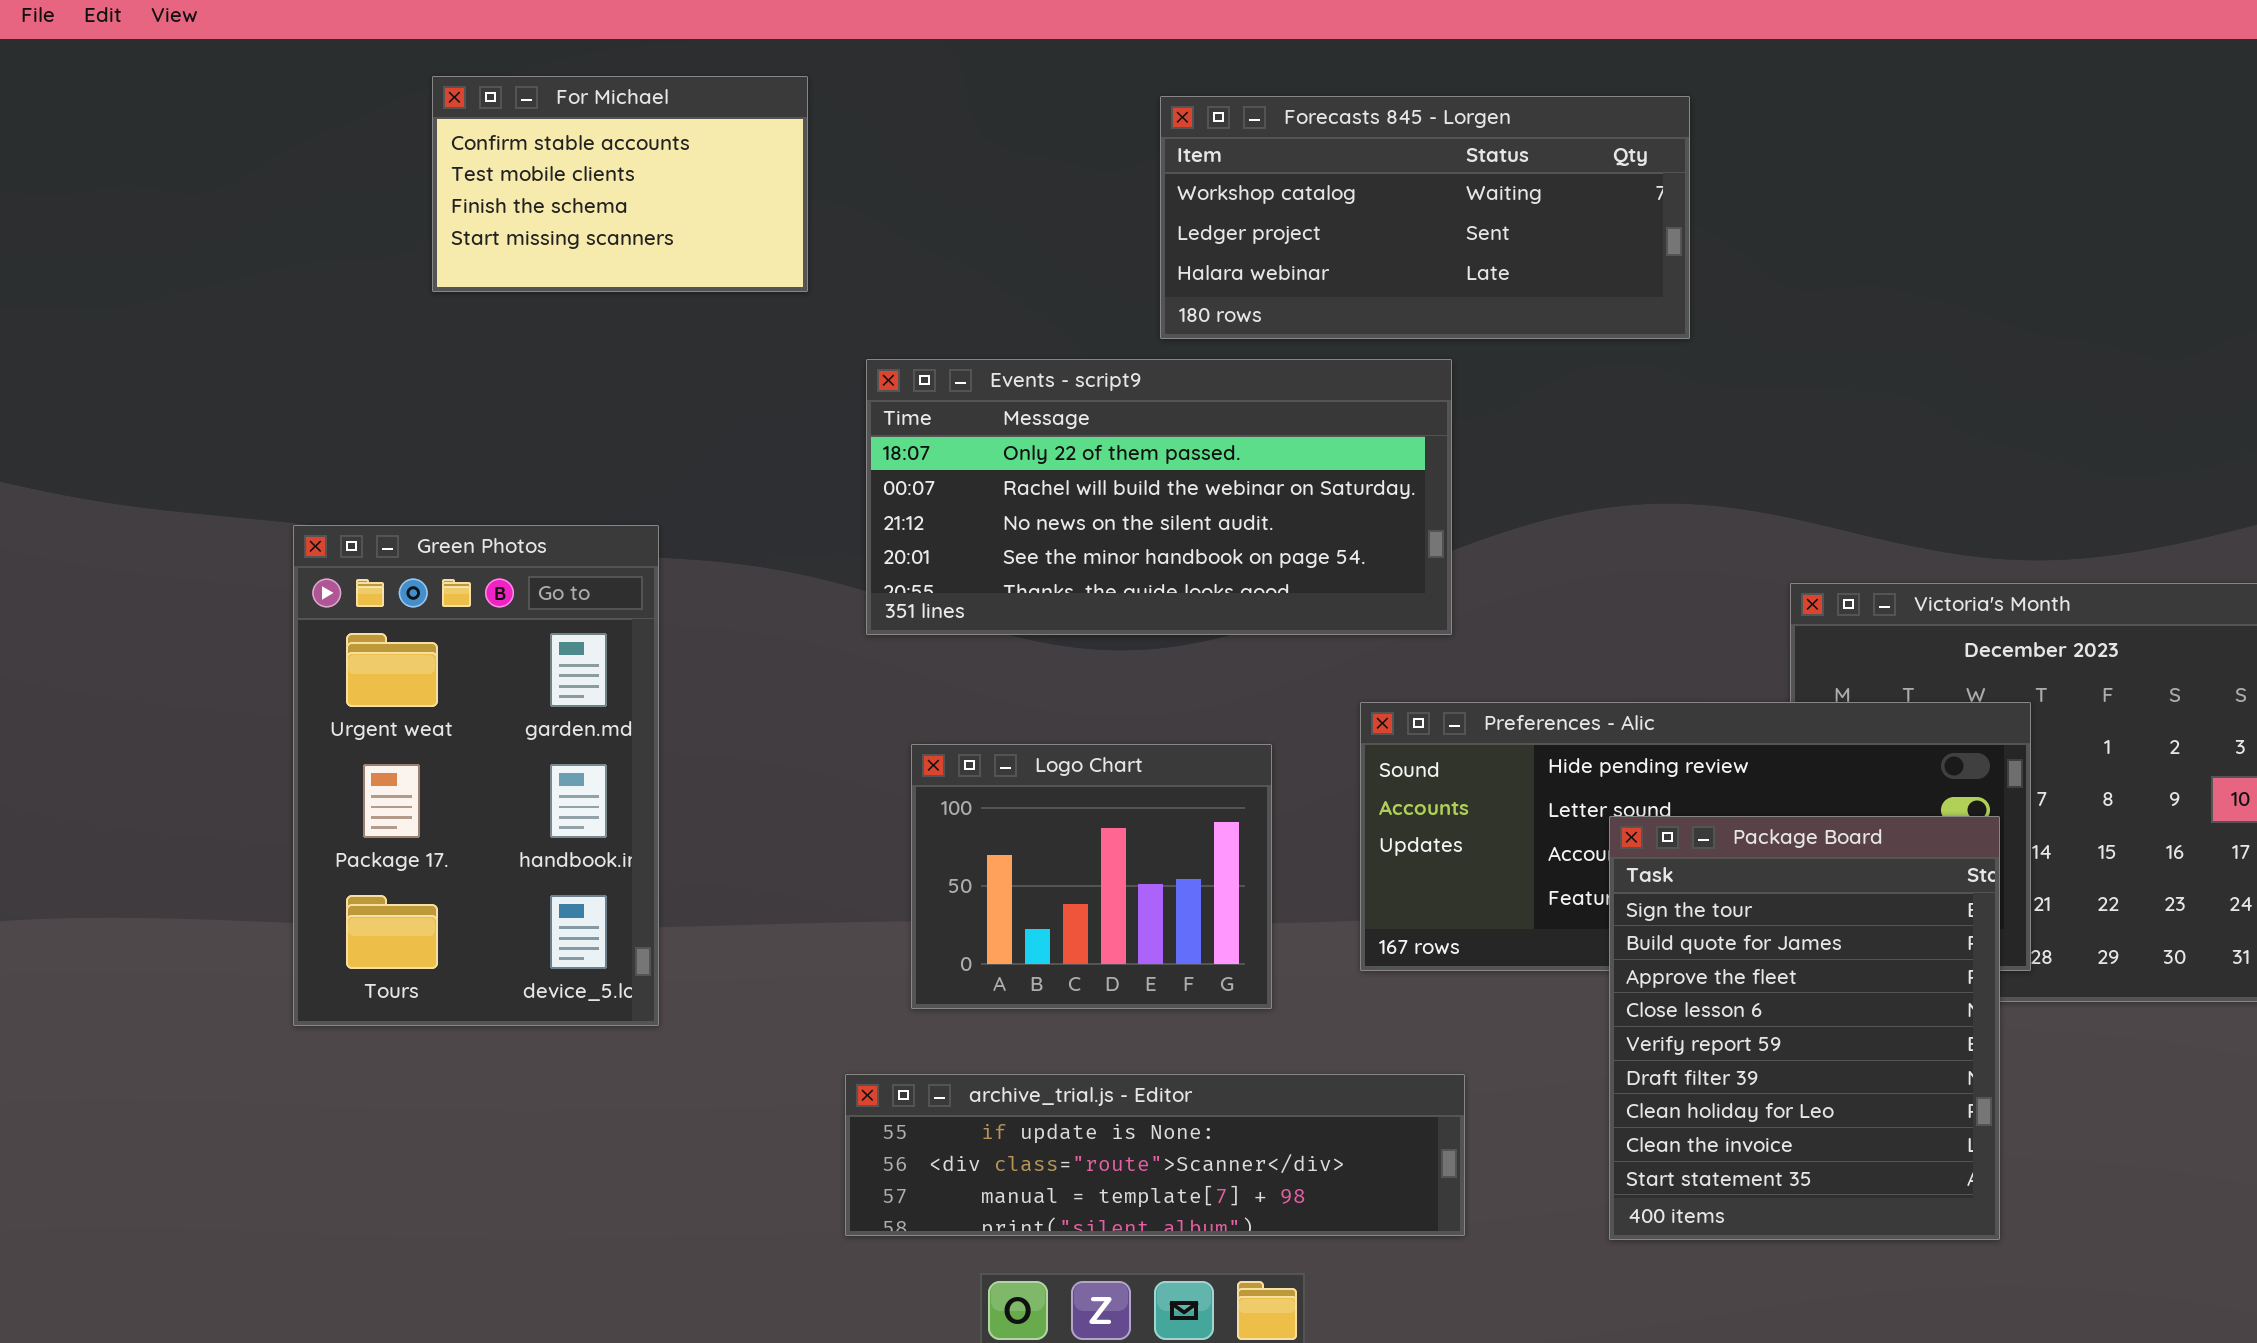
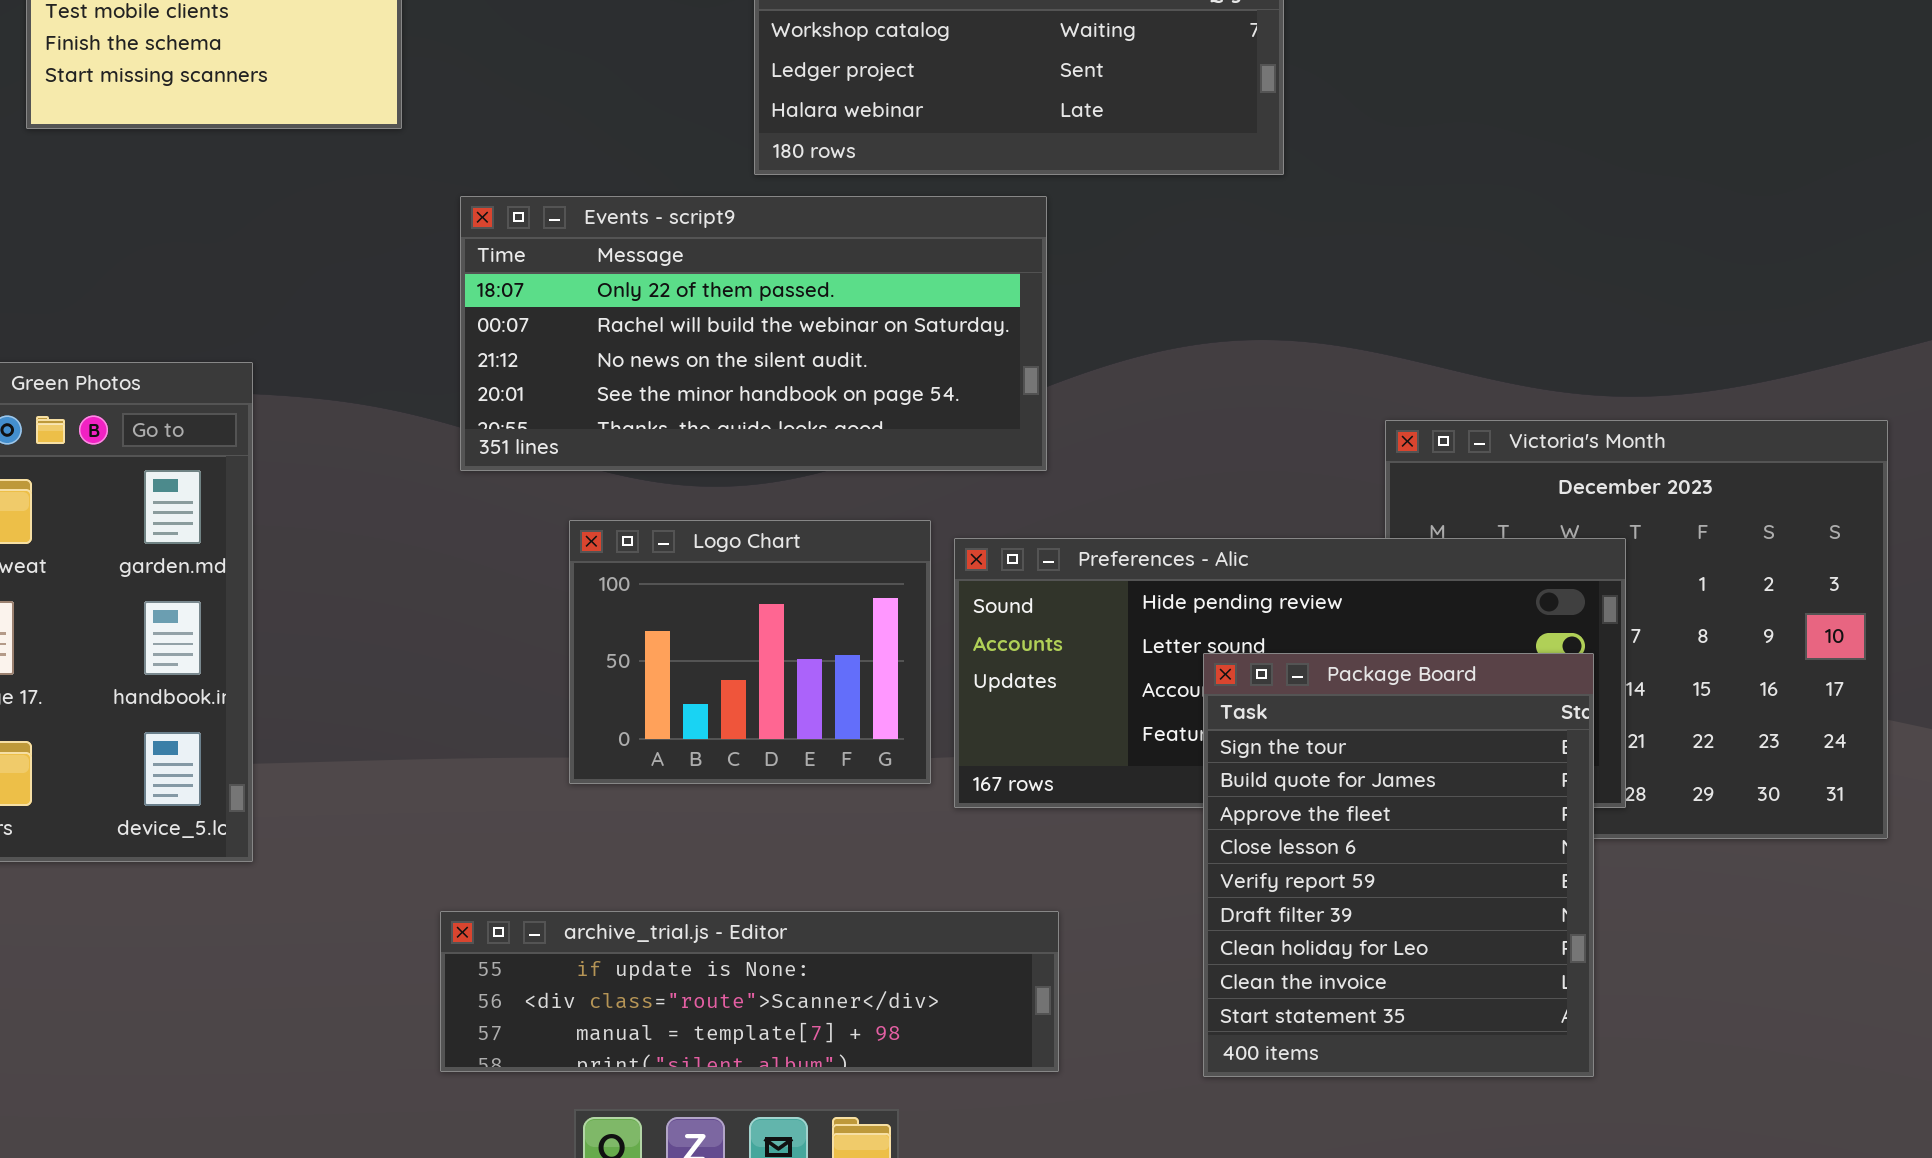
Logo Chart: [911,744,1272,1009] -> [569,520,931,784], moved

